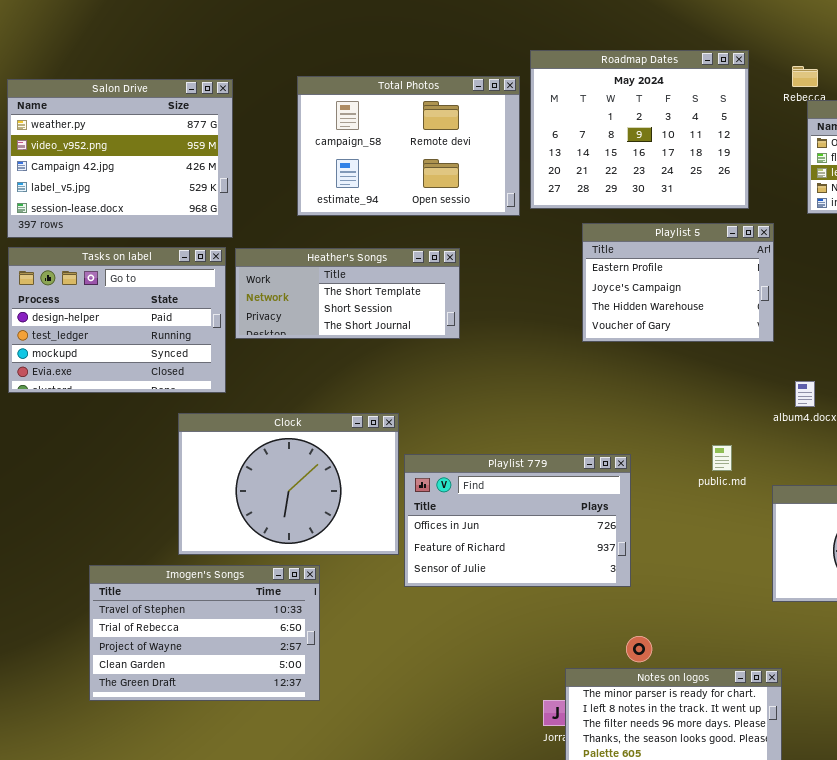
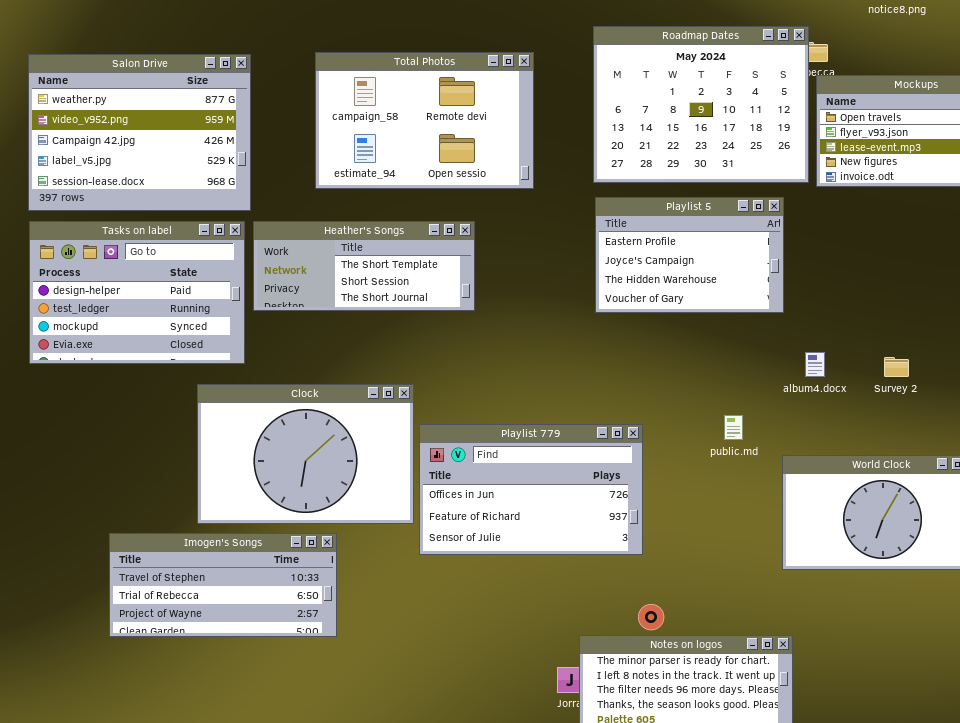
Roadmap Dates: [530,50,749,209] -> [593,26,809,183], moved
Imogen's Songs: [89,565,320,701] -> [109,533,337,637], resized

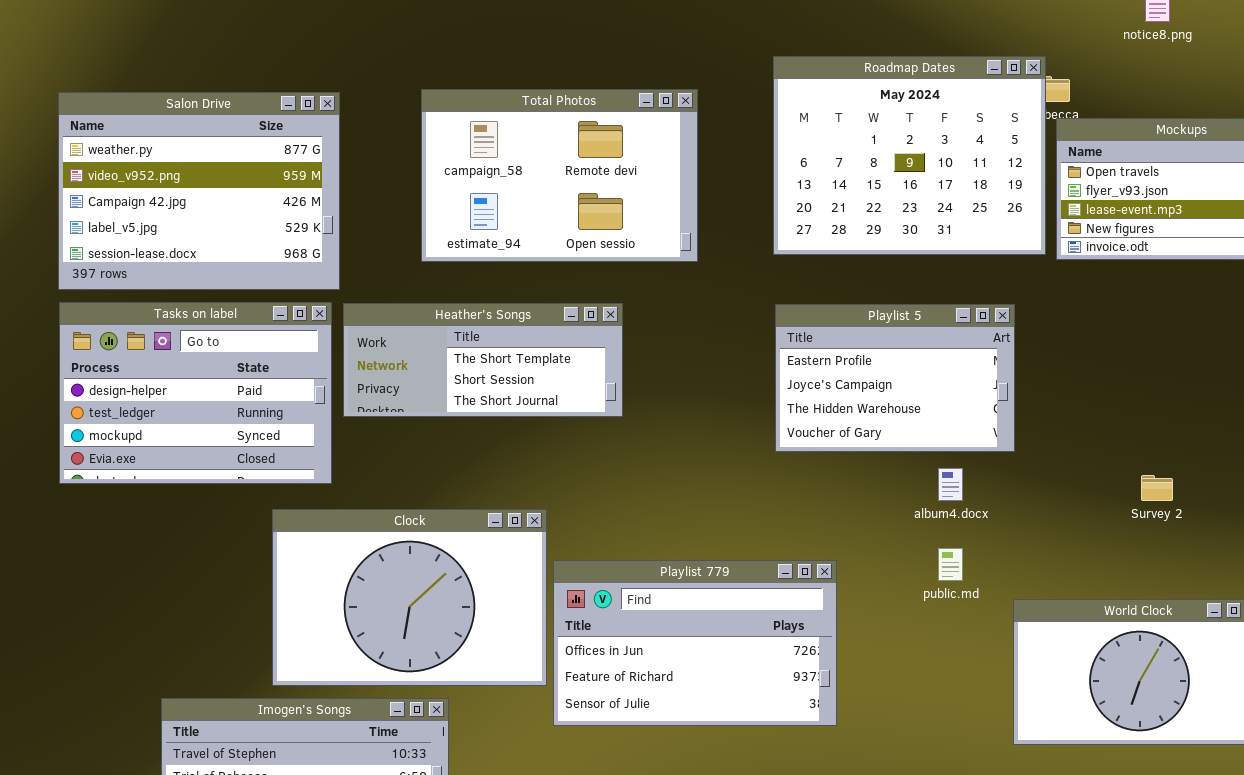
Playlist 5: [595,197,784,313] -> [775,304,1015,452], moved
album4.docx: [805,352,825,377] -> [938,468,963,501], moved

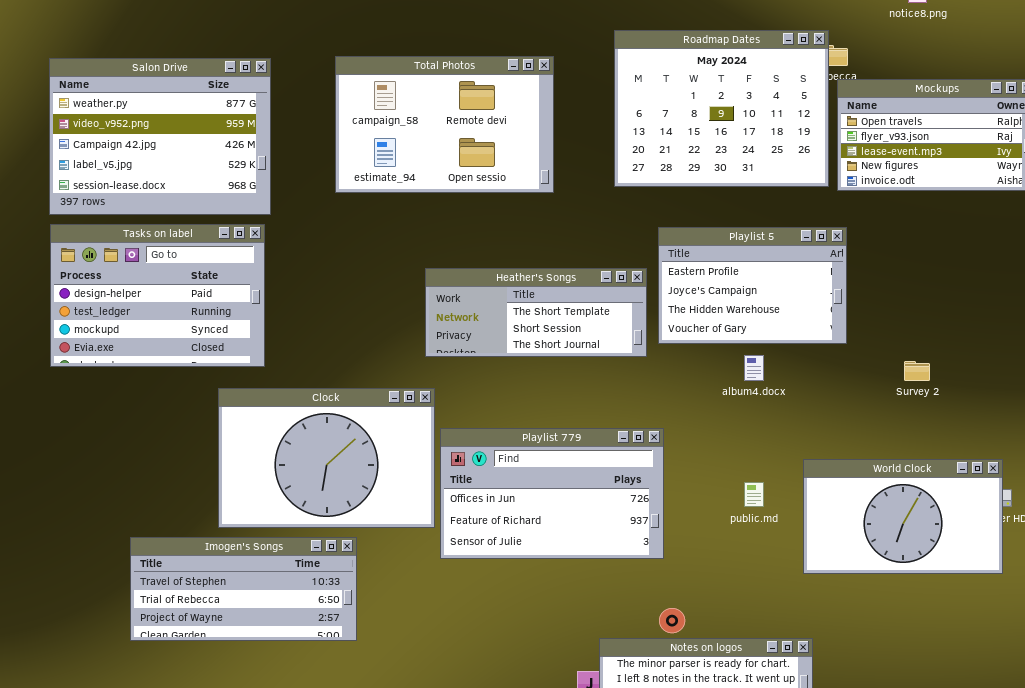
Heather's Songs: [343,303,623,417] -> [425,268,647,357], moved
Playlist 5: [775,304,1015,452] -> [658,227,847,344], moved
public.md: [938,548,963,581] -> [744,482,764,507], moved

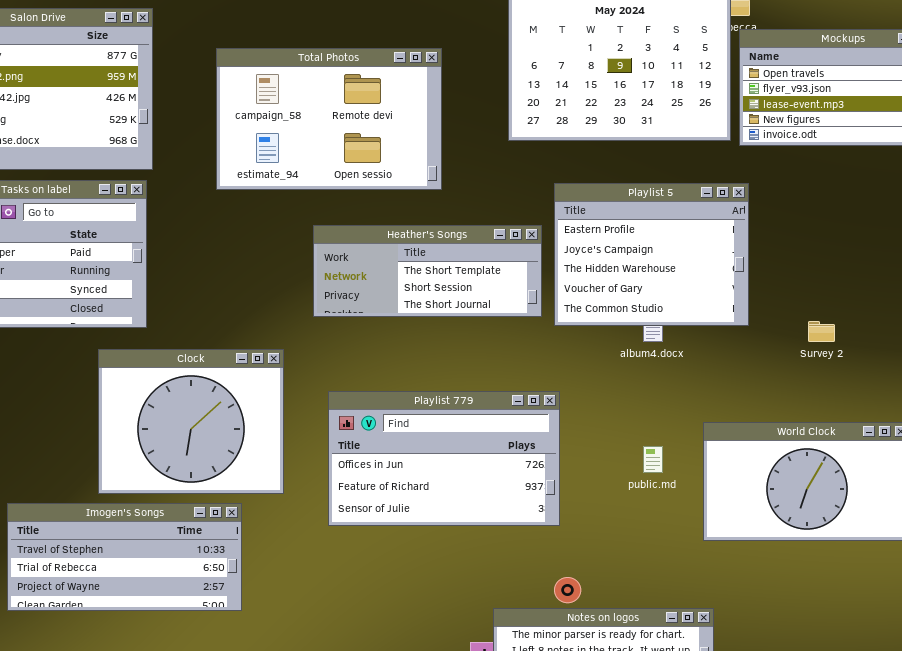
Total Photos: [335,56,554,193] -> [216,48,442,190], moved
Playlist 5: [658,227,847,344] -> [554,183,749,326], resized
Clock: [218,388,435,528] -> [98,349,284,494], resized

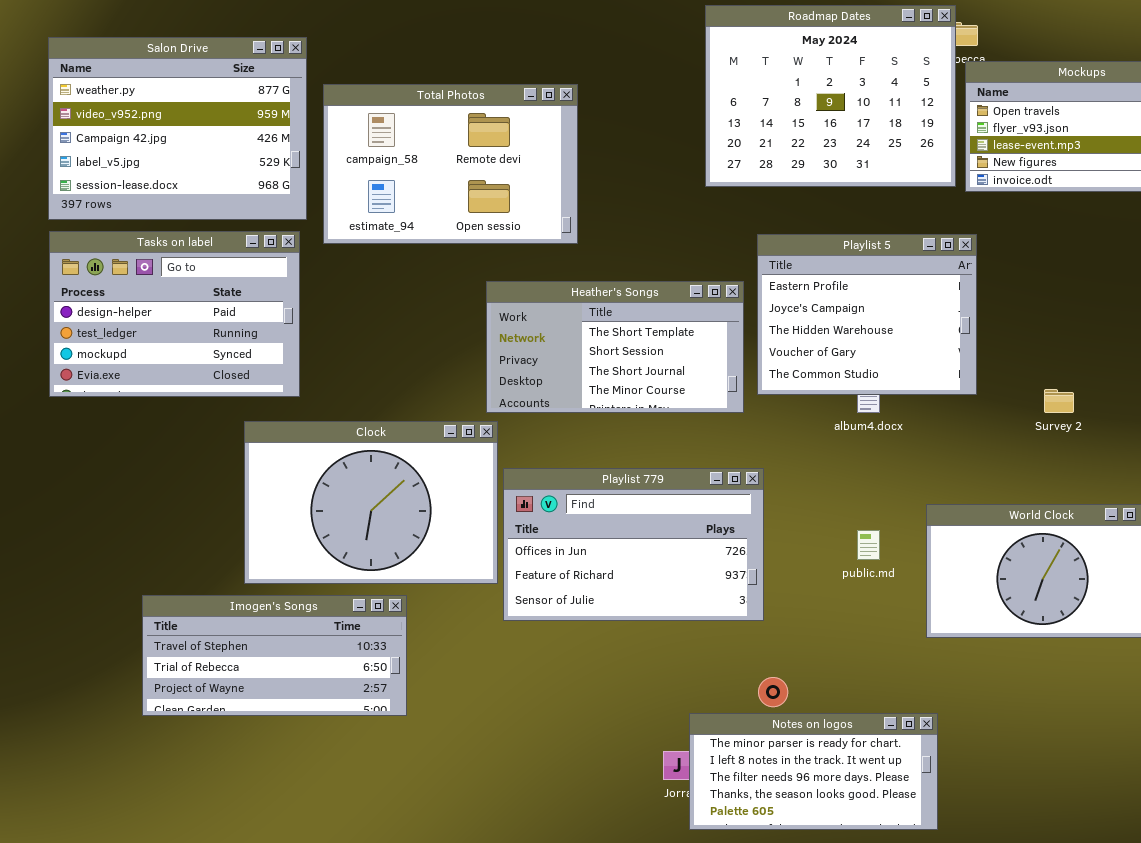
Total Photos: [216,48,442,190] -> [323,84,578,244], moved
Heather's Songs: [313,225,542,317] -> [486,281,744,413], resized
Clock: [98,349,284,494] -> [244,421,498,584], resized

